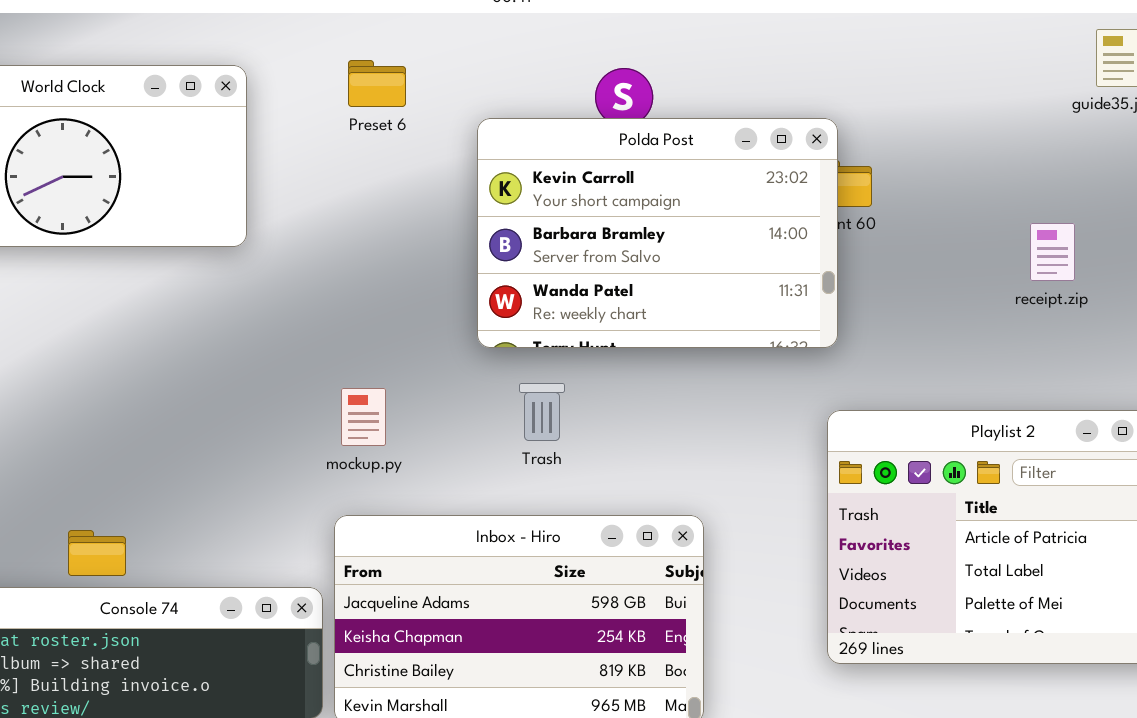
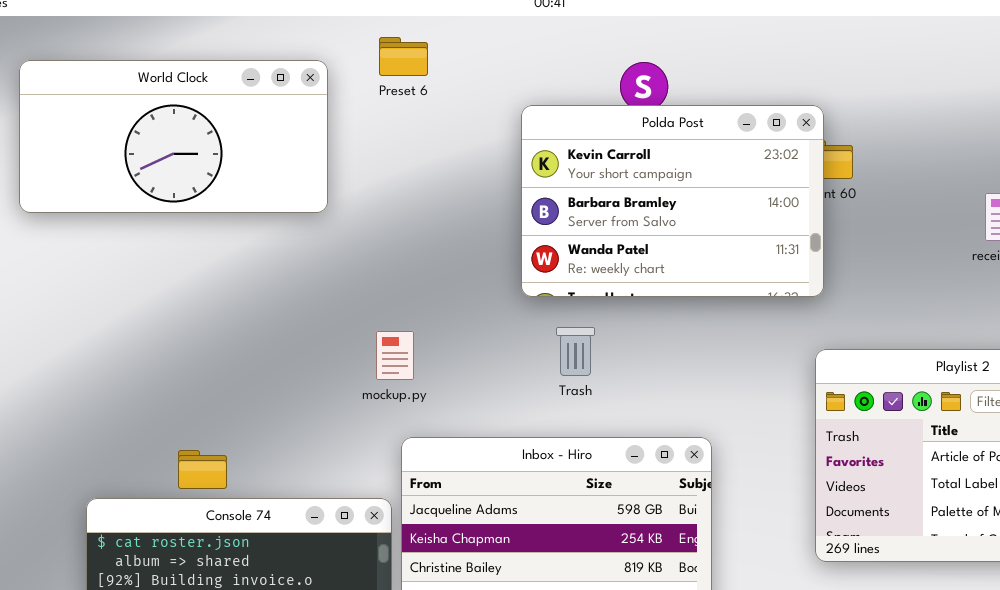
Preset 6: [348,60,406,107] -> [379,37,428,76], moved
mockup.py: [341,388,386,446] -> [376,331,414,380], moved

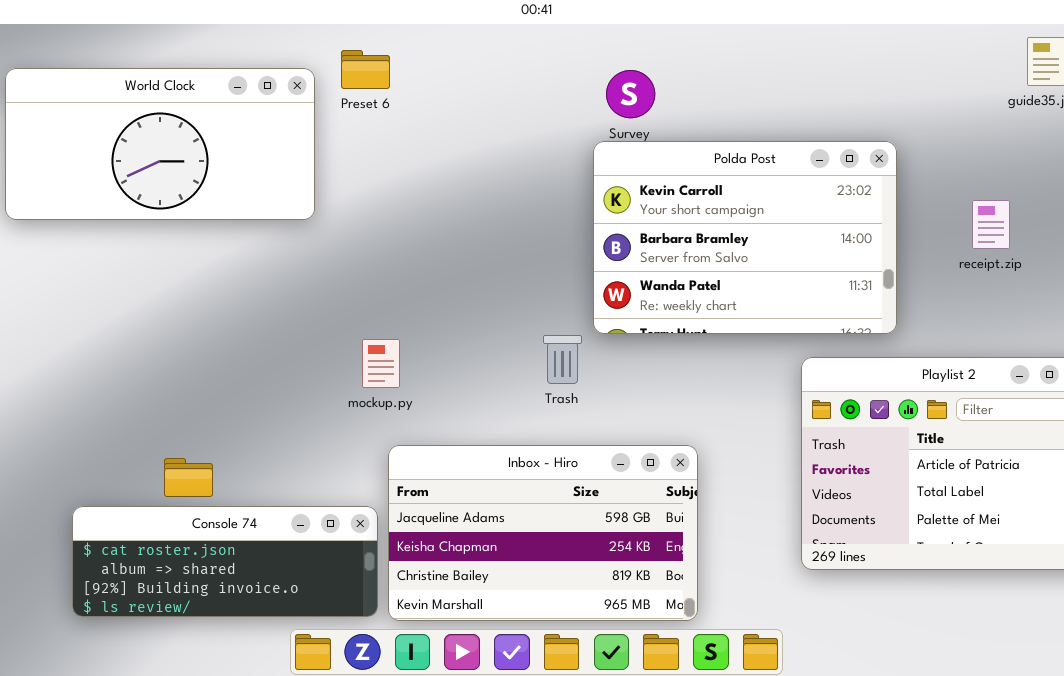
Preset 6: [379,37,428,76] -> [341,50,390,89], moved
Polda Post: [521,105,824,297] -> [593,141,897,334], moved

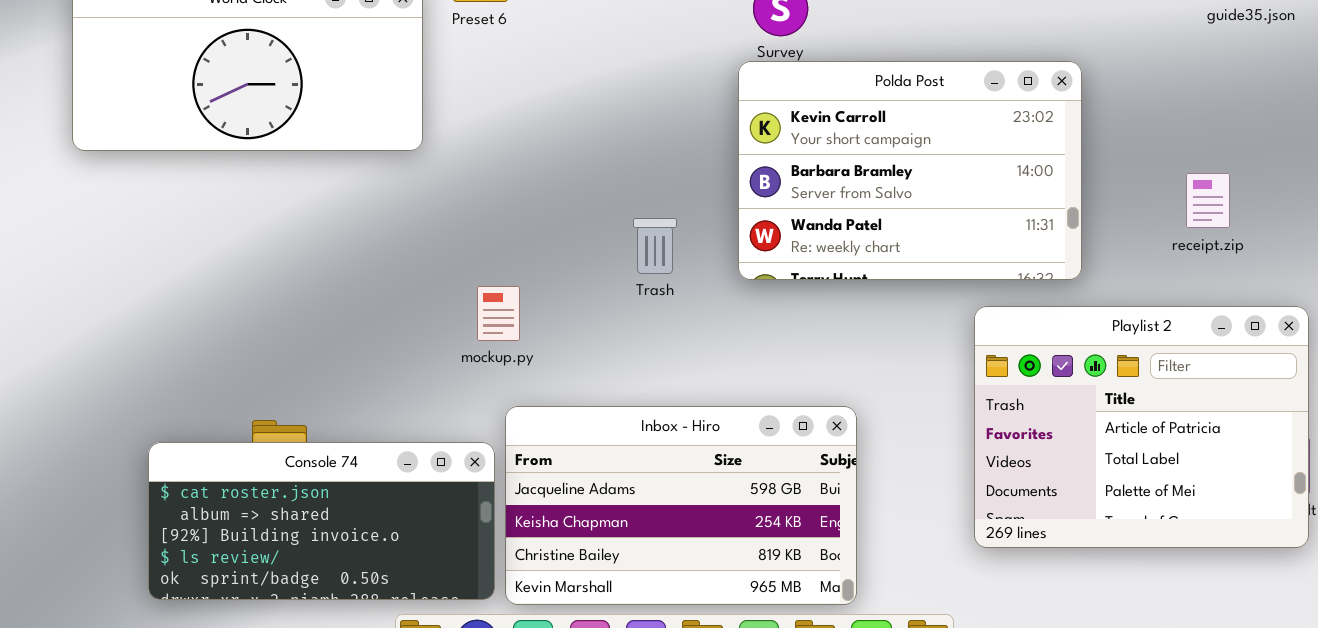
receipt.zip: [972,200,1010,249] -> [1186,173,1230,228], moved
Trash: [543,335,582,384] -> [633,218,677,274], moved
Console 74: [72,506,378,617] -> [148,442,495,600], resized

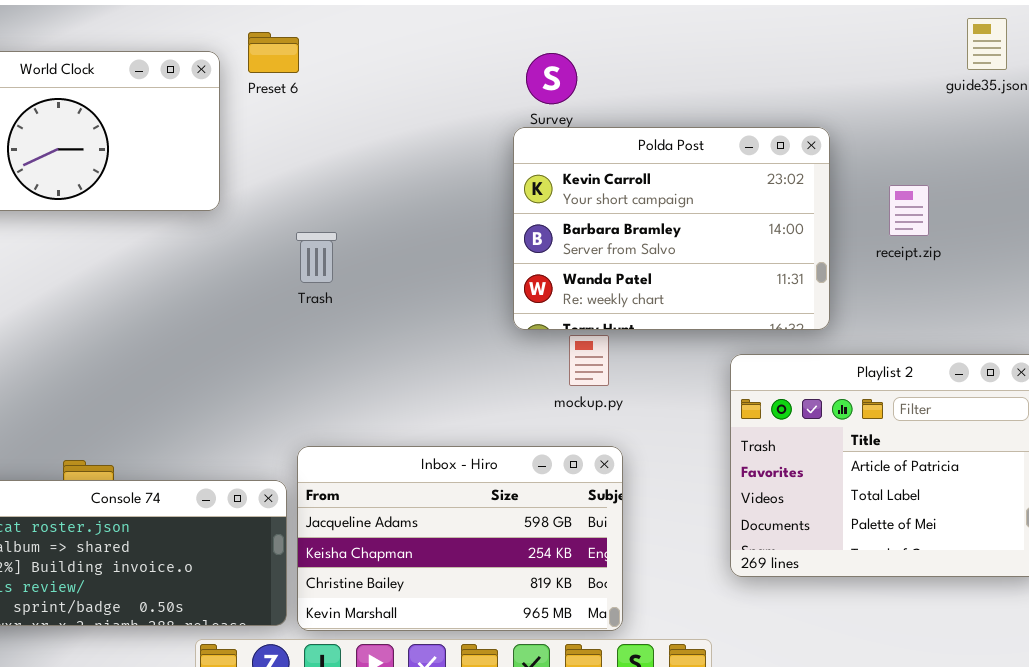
receipt.zip: [1186,173,1230,228] -> [889,185,929,236], moved
Trash: [633,218,677,274] -> [296,232,337,283], moved
mockup.py: [477,286,520,341] -> [569,335,609,386], moved

